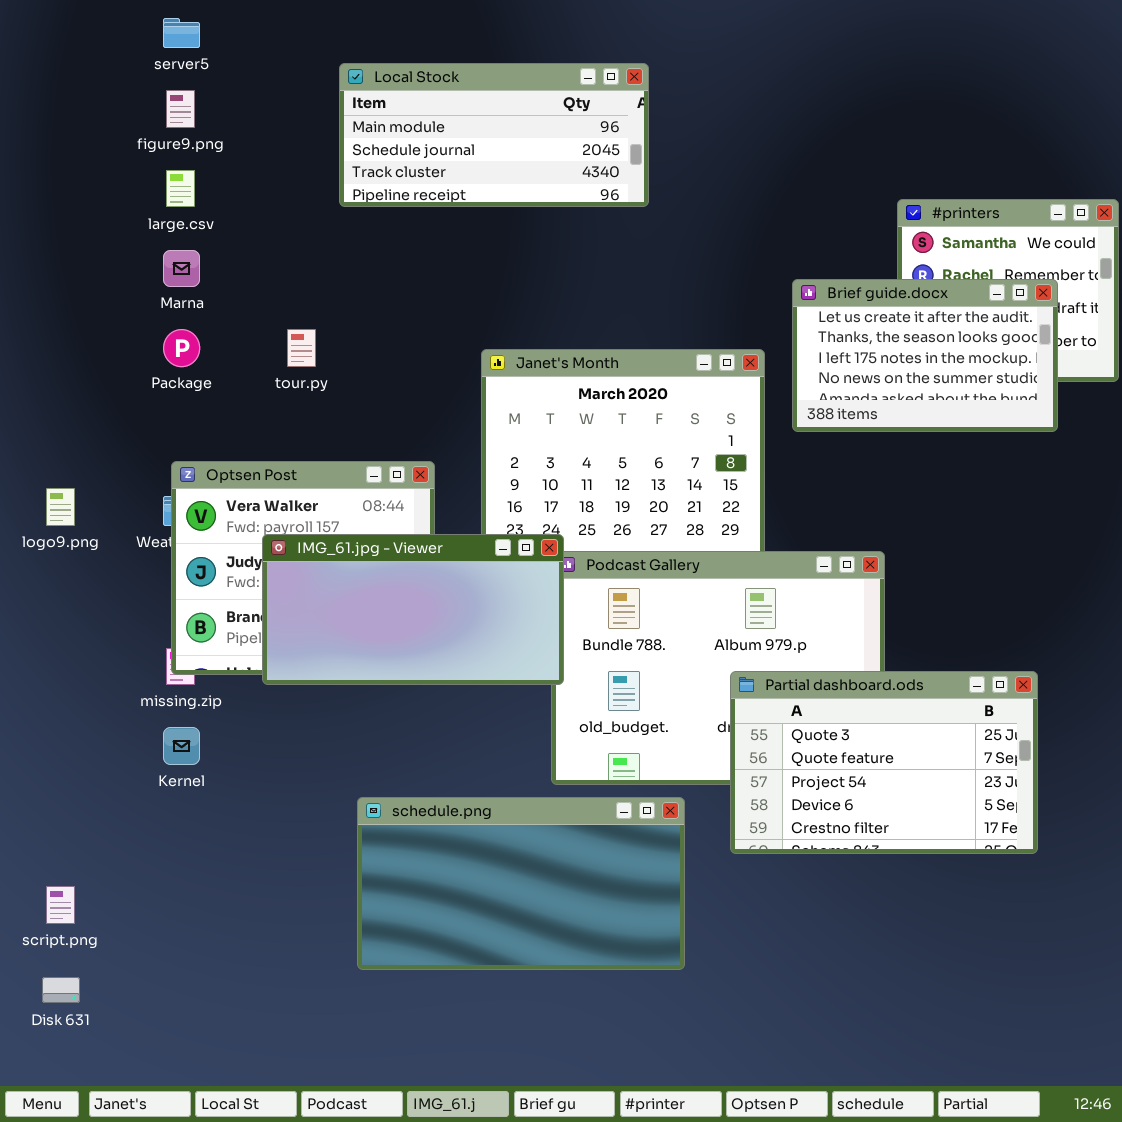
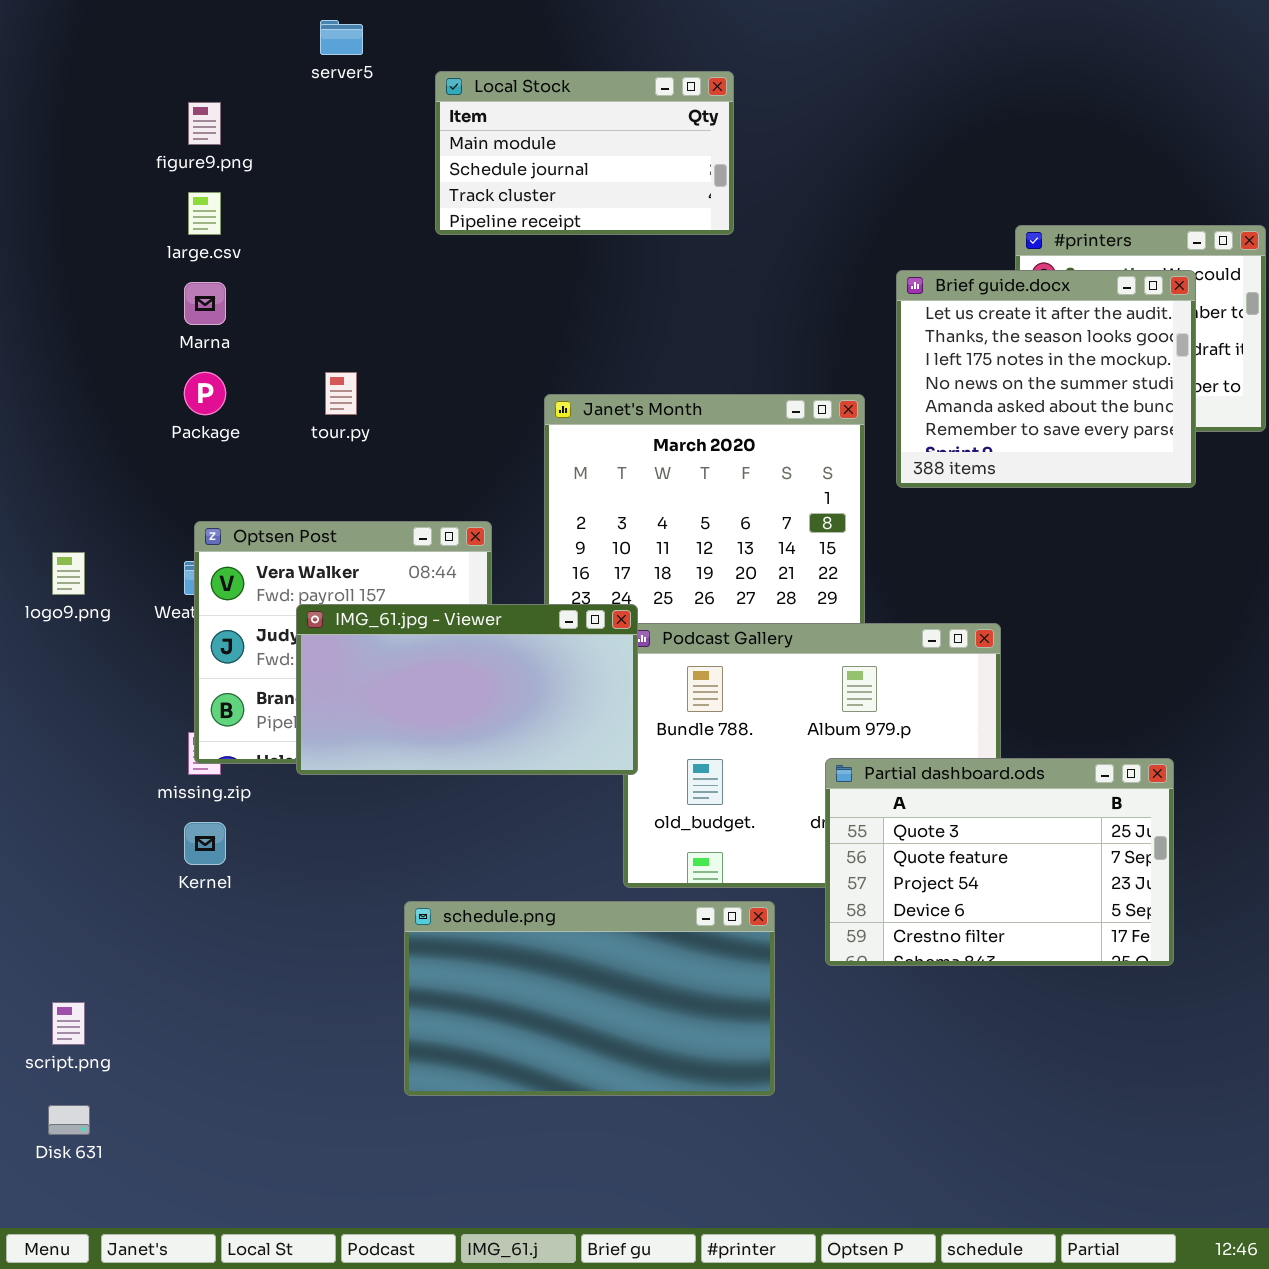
server5: [163,18,200,48] -> [320,20,363,55], moved
Local Stock: [339,63,649,207] -> [435,71,734,235], resized
Brief guide.docx: [792,279,1058,432] -> [896,270,1196,488], resized

